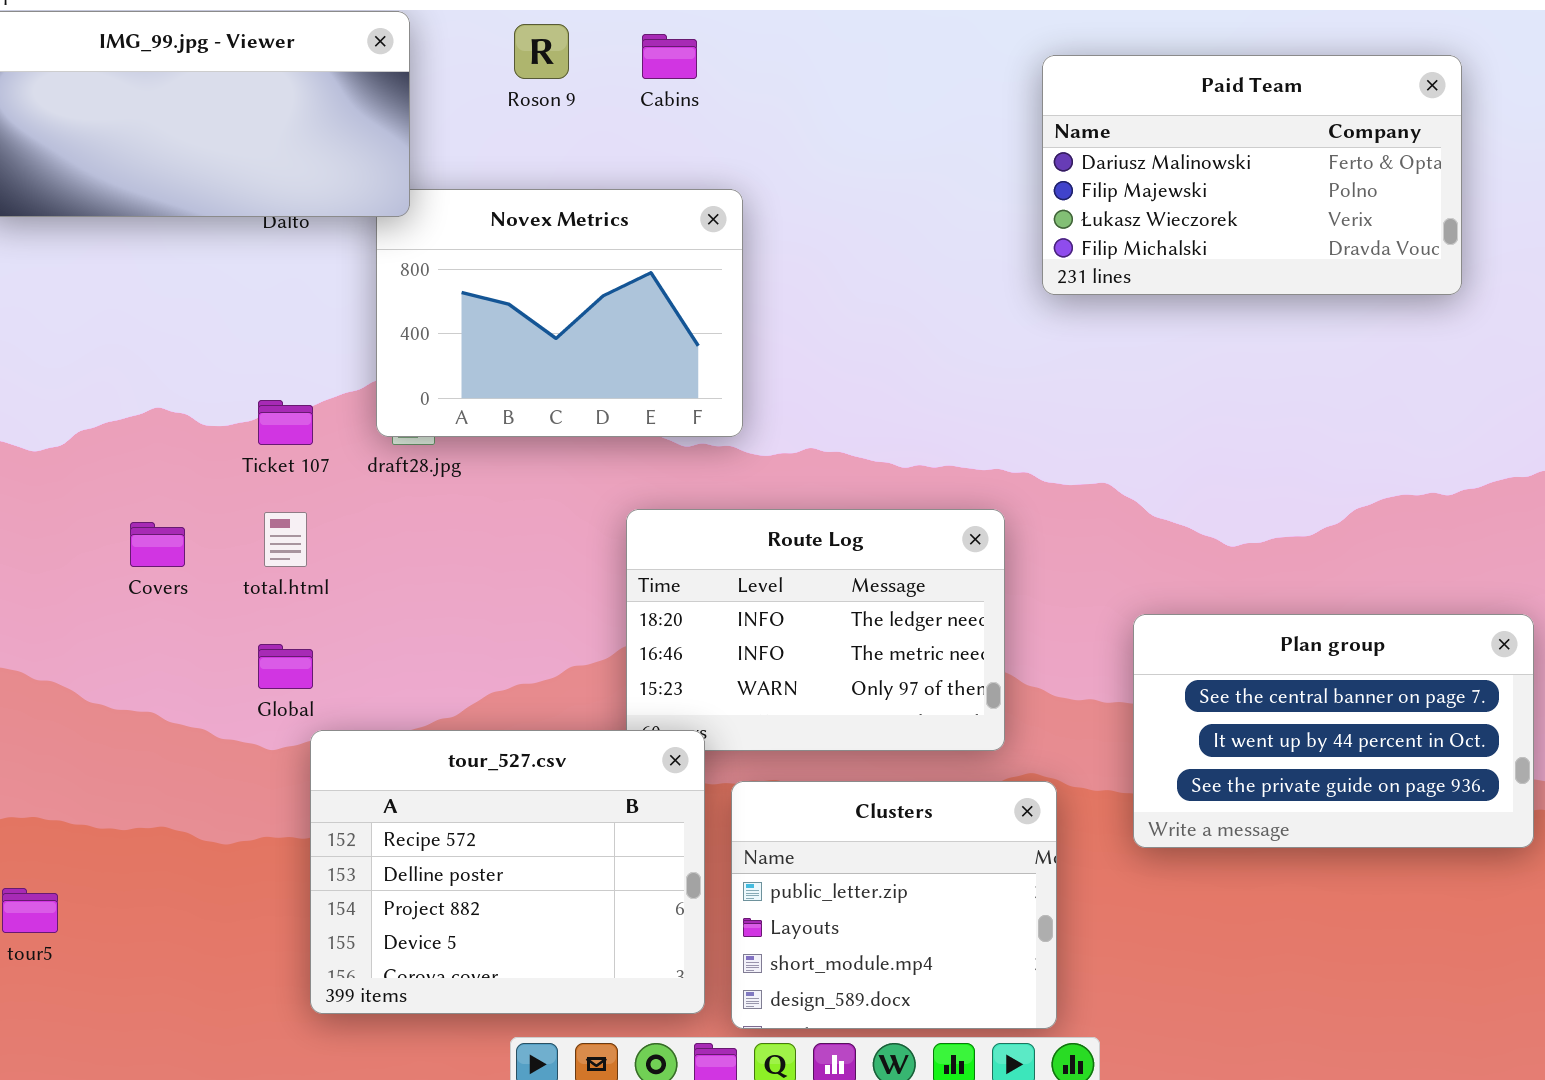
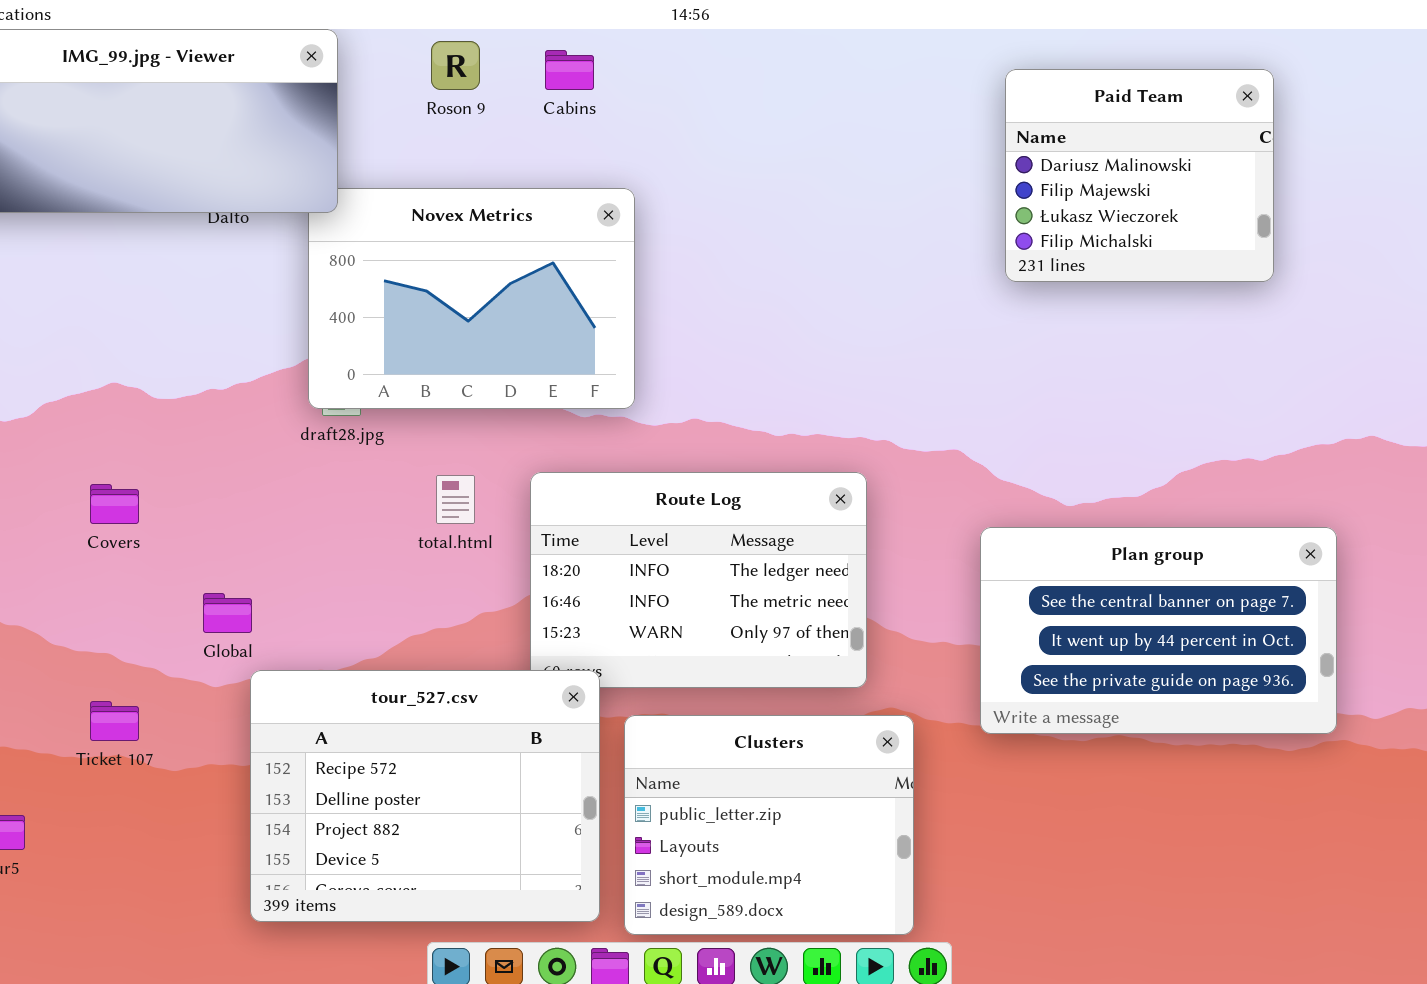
Paid Team: [1042,55,1462,295] -> [1005,69,1274,282], resized
Ticket 107: [258,400,313,445] -> [90,701,139,741], moved
total.html: [264,512,307,567] -> [436,475,475,524], moved
Plan group: [1133,614,1534,848] -> [980,527,1337,734], moved

